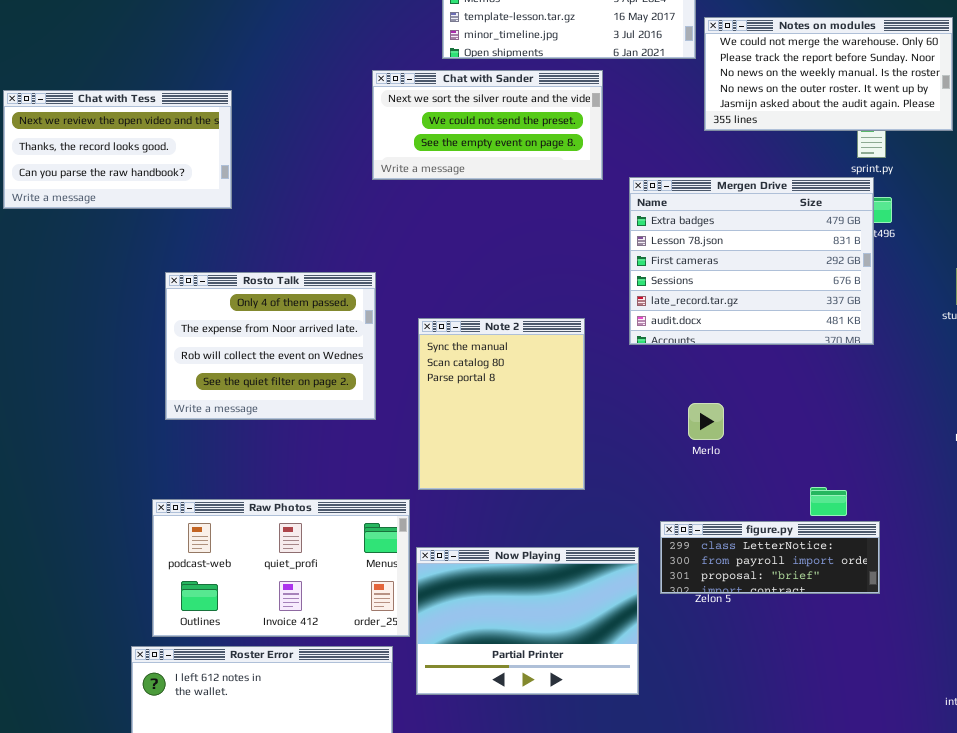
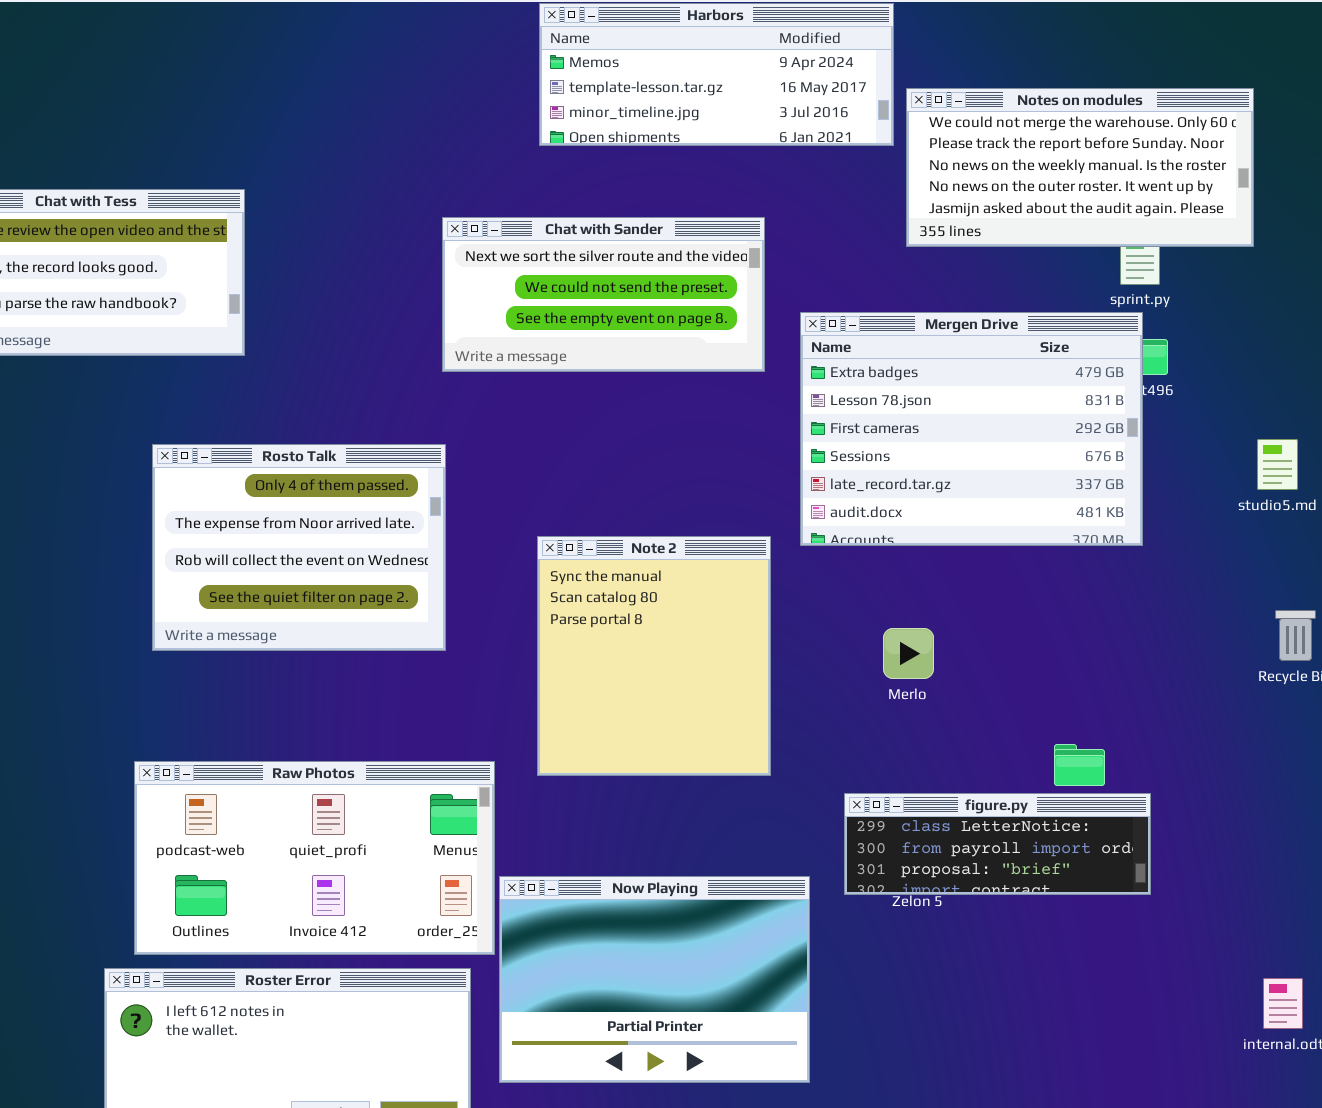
Chat with Sander: [372,70,603,180] -> [442,217,765,372], moved
Note 2: [418,318,585,490] -> [537,536,771,776], moved
Now Playing: [416,547,639,695] -> [499,876,810,1083], moved

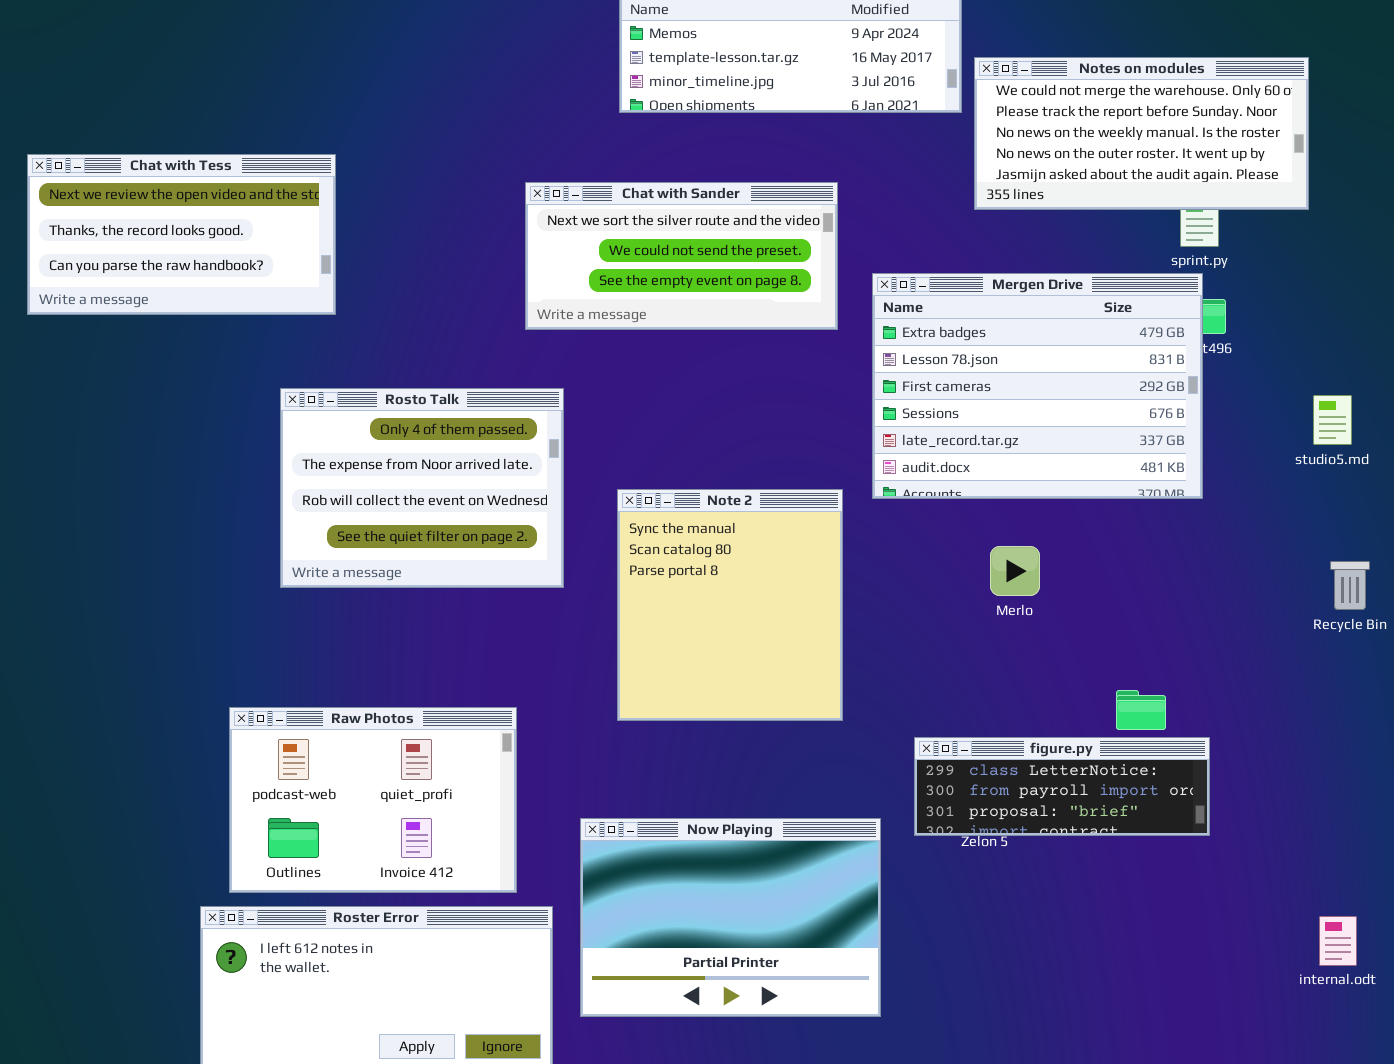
Rosto Talk: [152,444,446,651] -> [280,388,564,588], moved
Merlo: [883,628,934,679] -> [990,546,1040,596], moved
Raw Photos: [134,761,495,955] -> [229,707,517,893], resized

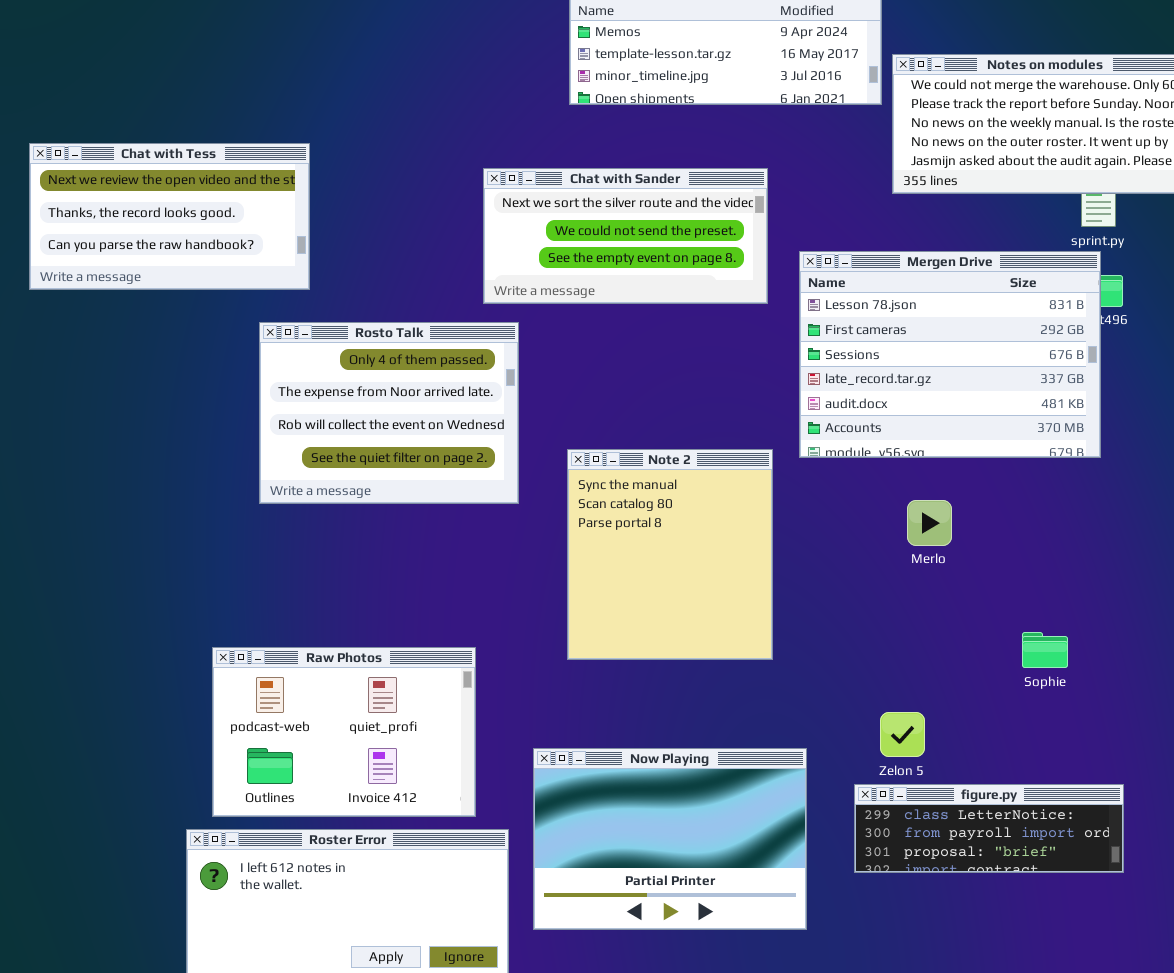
Mergen Drive: [872,273,1203,499] -> [799,251,1101,458], scrolled down 1 row
Rosto Talk: [280,388,564,588] -> [259,322,519,504], moved
figure.py: [914,737,1210,836] -> [854,784,1124,873], moved

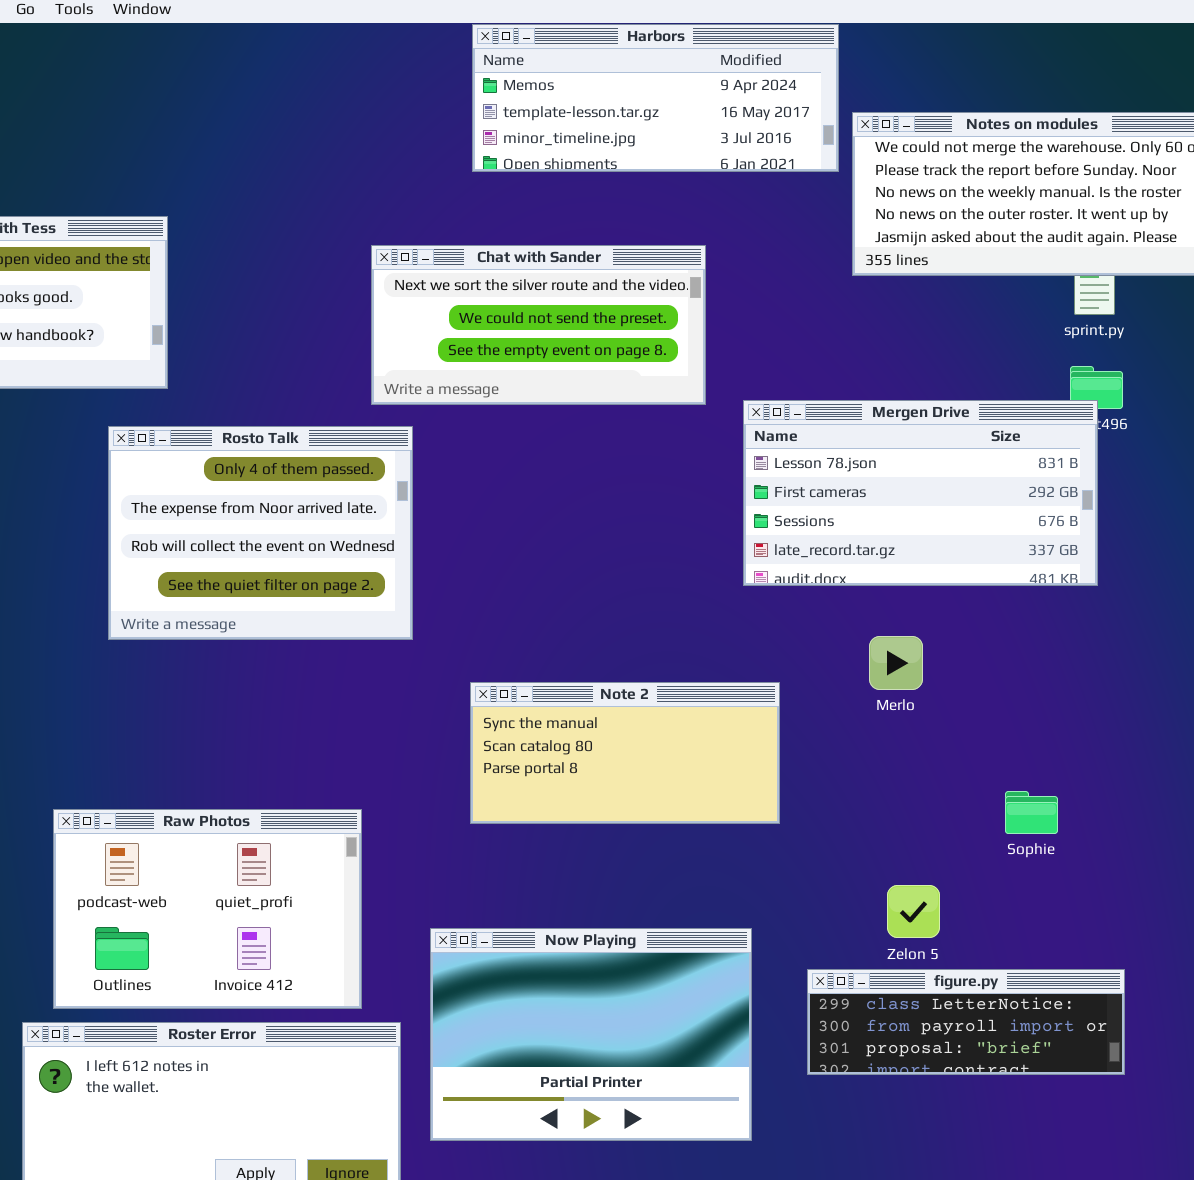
Mergen Drive: [799,251,1101,458] -> [743,400,1098,586], resized
Note 2: [567,449,773,660] -> [470,682,780,824], resized
Zelon 5: [880,712,925,757] -> [887,885,940,938], moved

